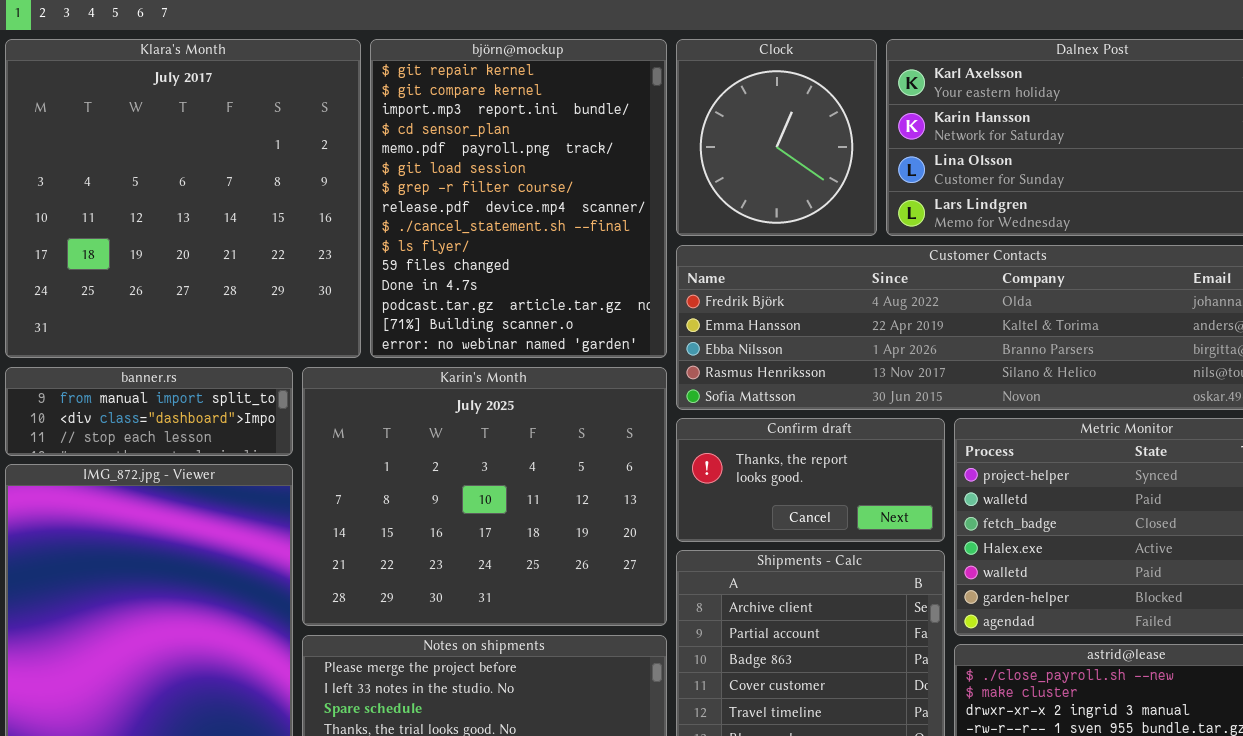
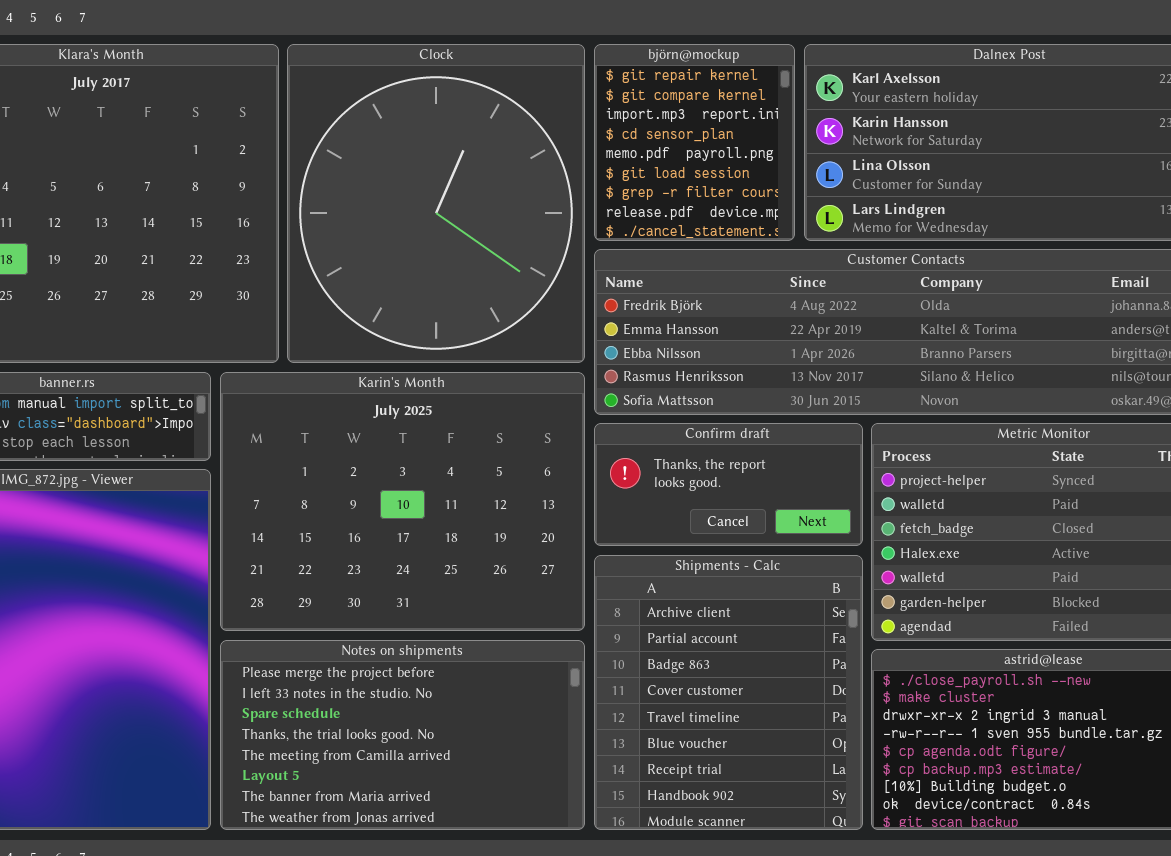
björn@mockup: [370,39,667,358] -> [594,44,795,241], moved, resized
Clock: [676,39,877,236] -> [287,44,585,363], moved, resized

